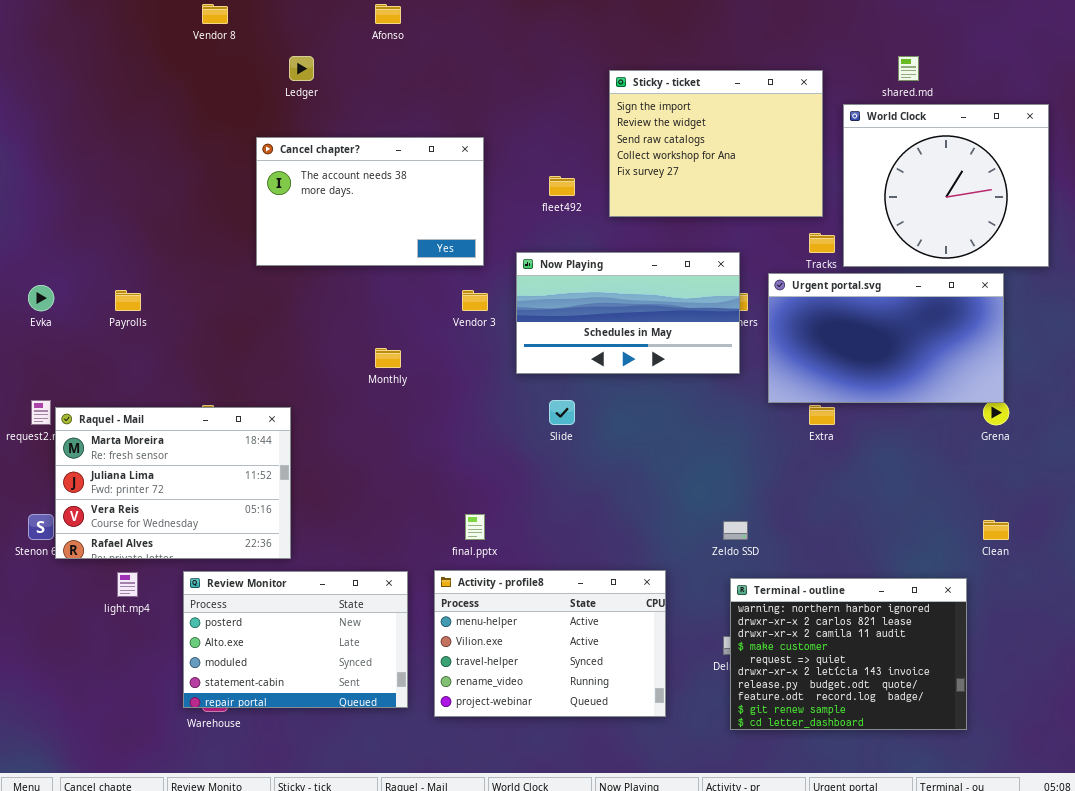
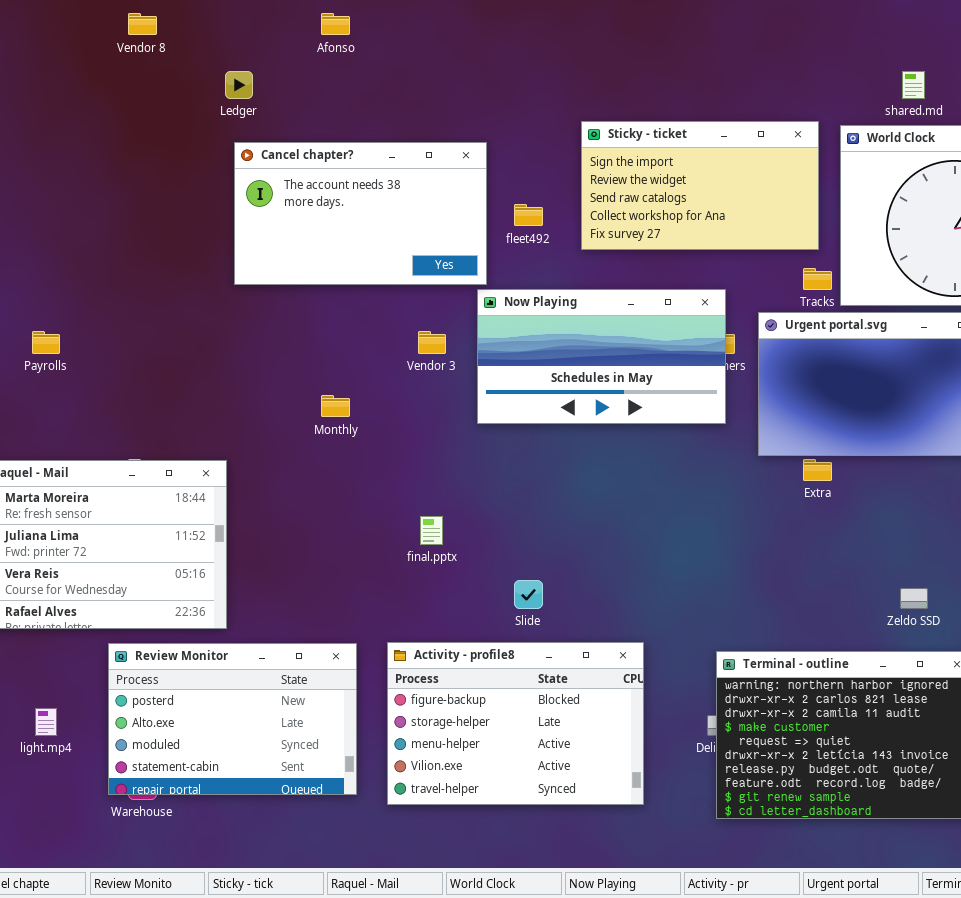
Sticky - ticket: [609,70,823,217] -> [581,121,819,250], resized
Cancel chapter?: [256,137,484,266] -> [234,142,487,285], moved
Slide: [549,400,575,425] -> [514,580,543,609], moved
final.pptx: [465,514,485,540] -> [420,516,443,545], moved
Zeldo SSD: [723,521,748,540] -> [900,588,928,609], moved
Activity - profile8: [434,570,666,717] -> [387,642,644,805], scrolled up 2 rows
light.mp4: [117,572,138,597] -> [35,708,57,736], moved

